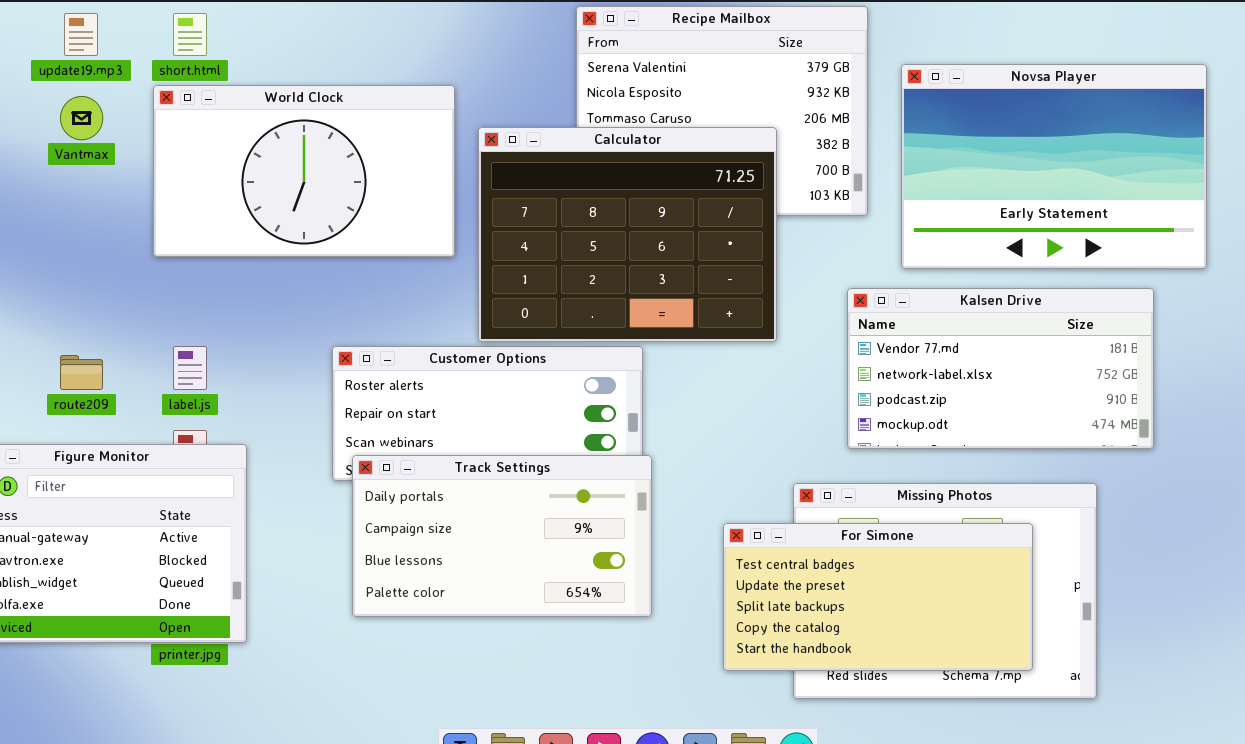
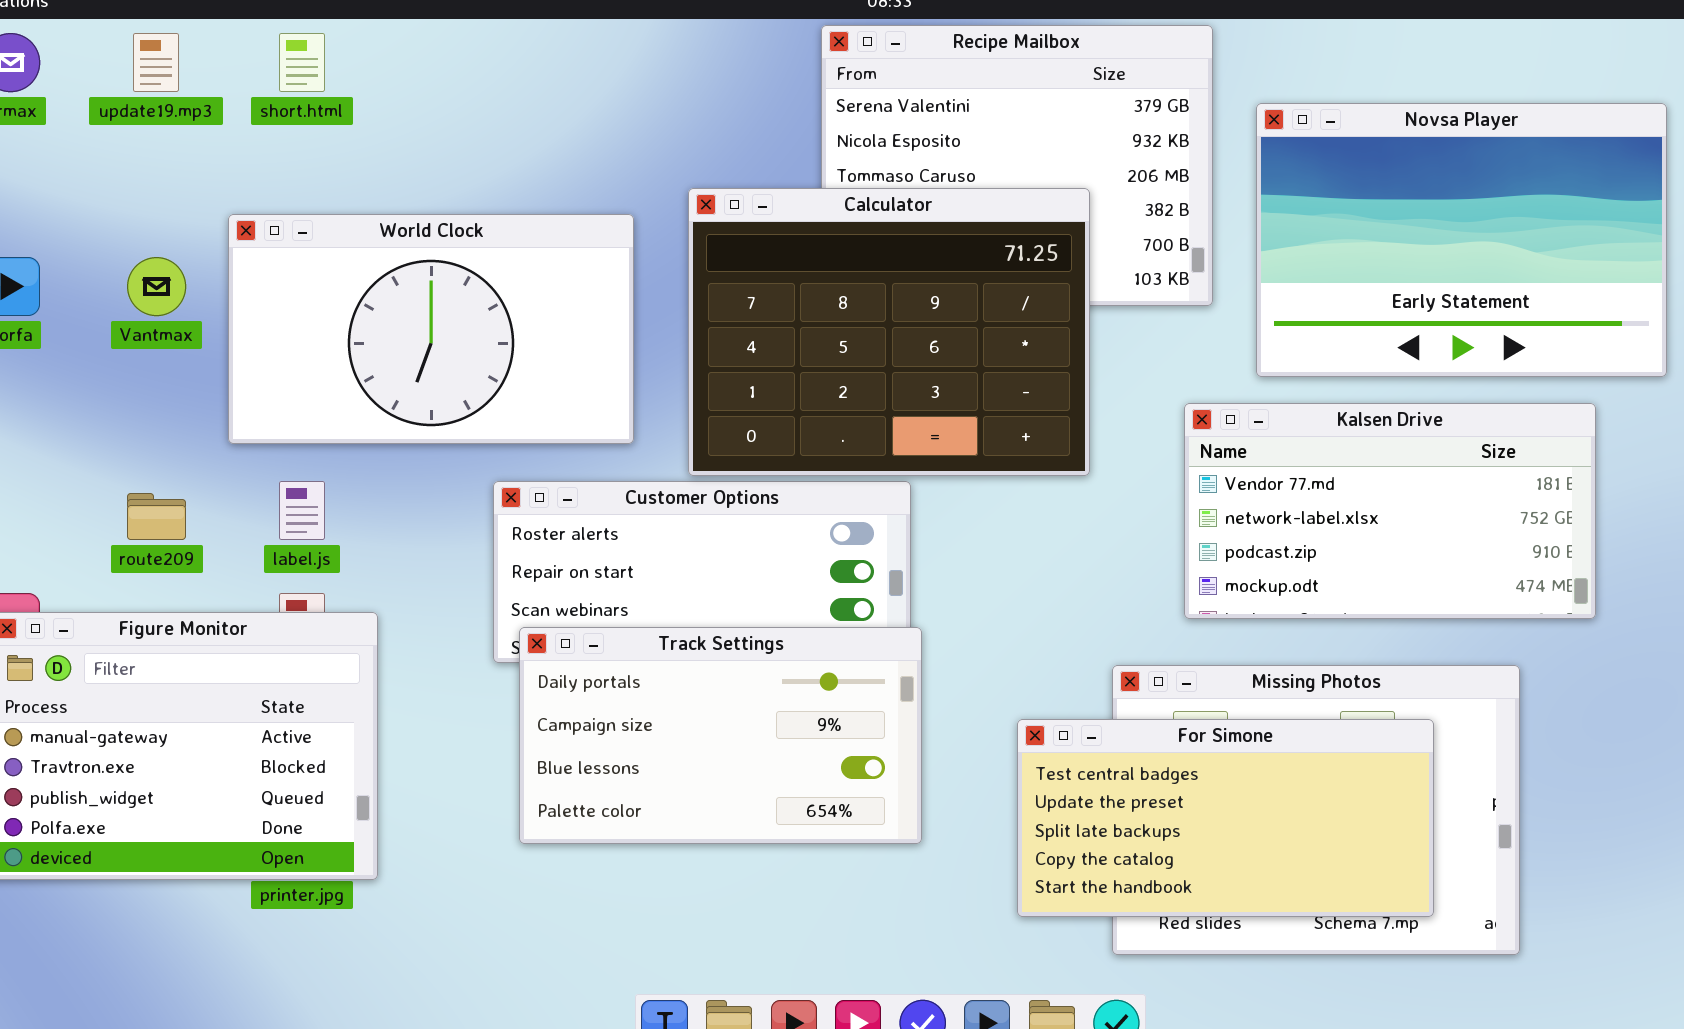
World Clock: [153,85,455,257] -> [228,214,634,444], moved
Vantmax: [60,96,103,140] -> [127,257,186,316], moved

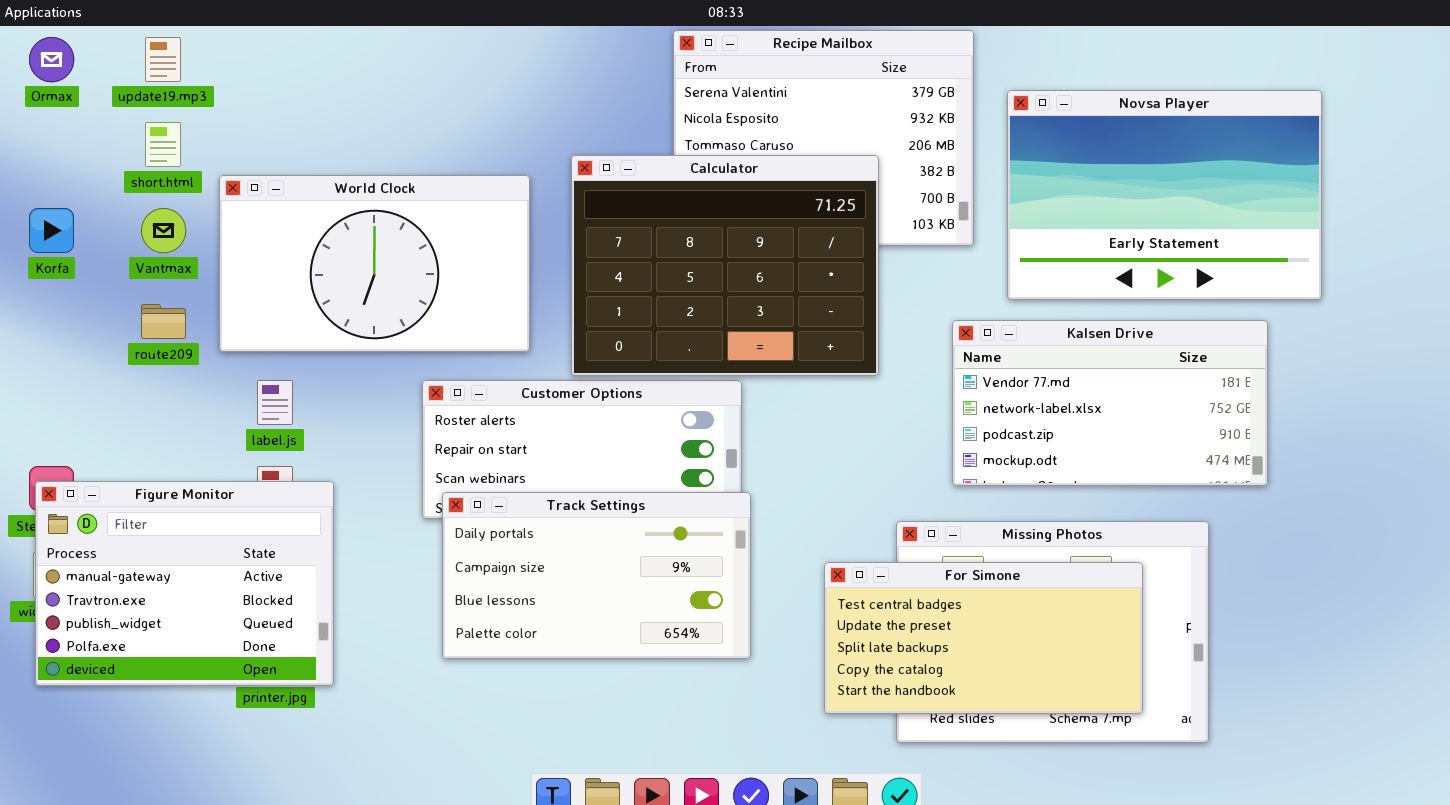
short.html: [279,33,325,92] -> [145,122,181,167], moved
route209: [127,493,186,540] -> [141,304,186,339], moved

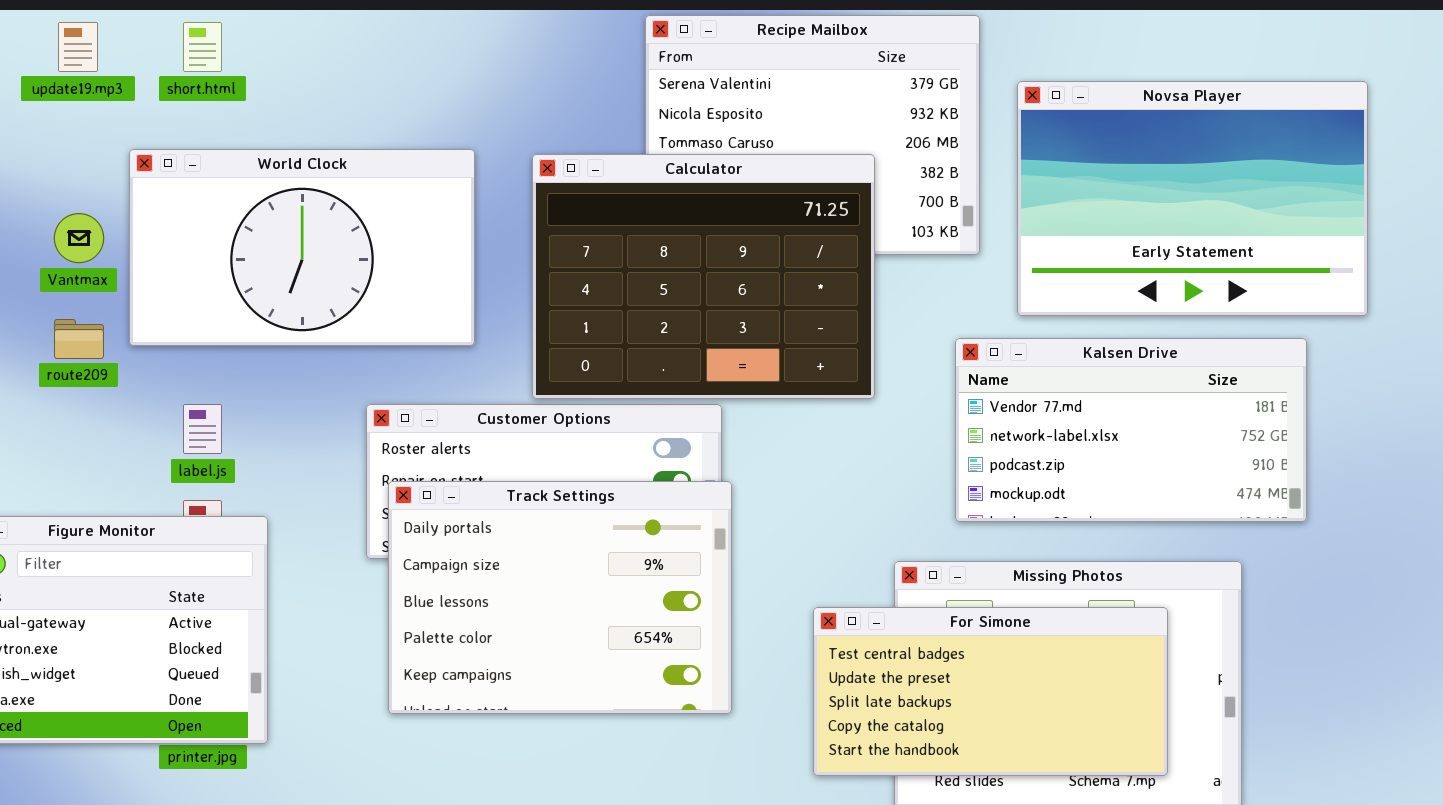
short.html: [145,122,181,167] -> [183,22,222,72], moved
World Clock: [219,175,530,352] -> [129,149,475,346], moved
Track Settings: [442,492,751,659] -> [388,481,732,714], resized

